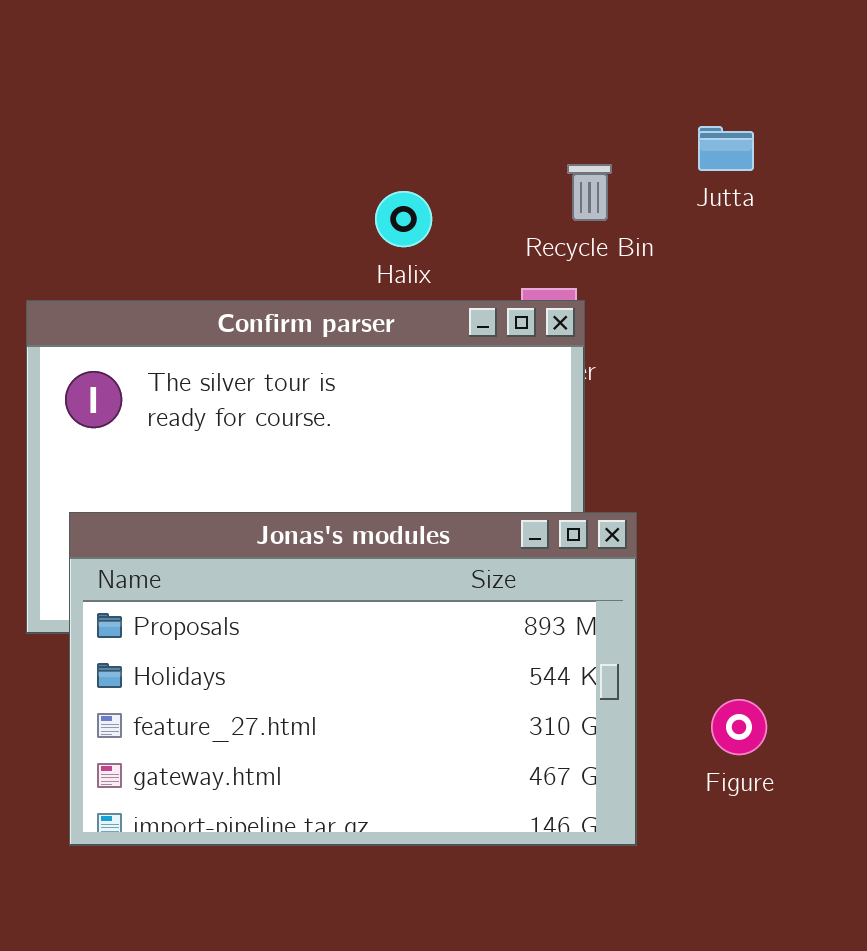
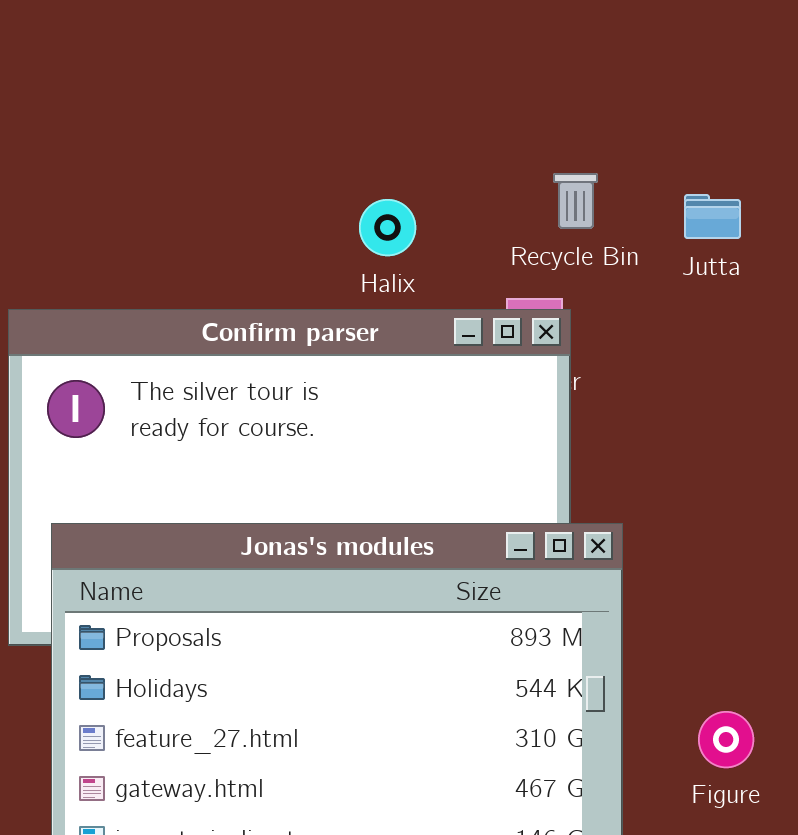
Jutta: [698,126,754,171] -> [684,194,741,239], moved

